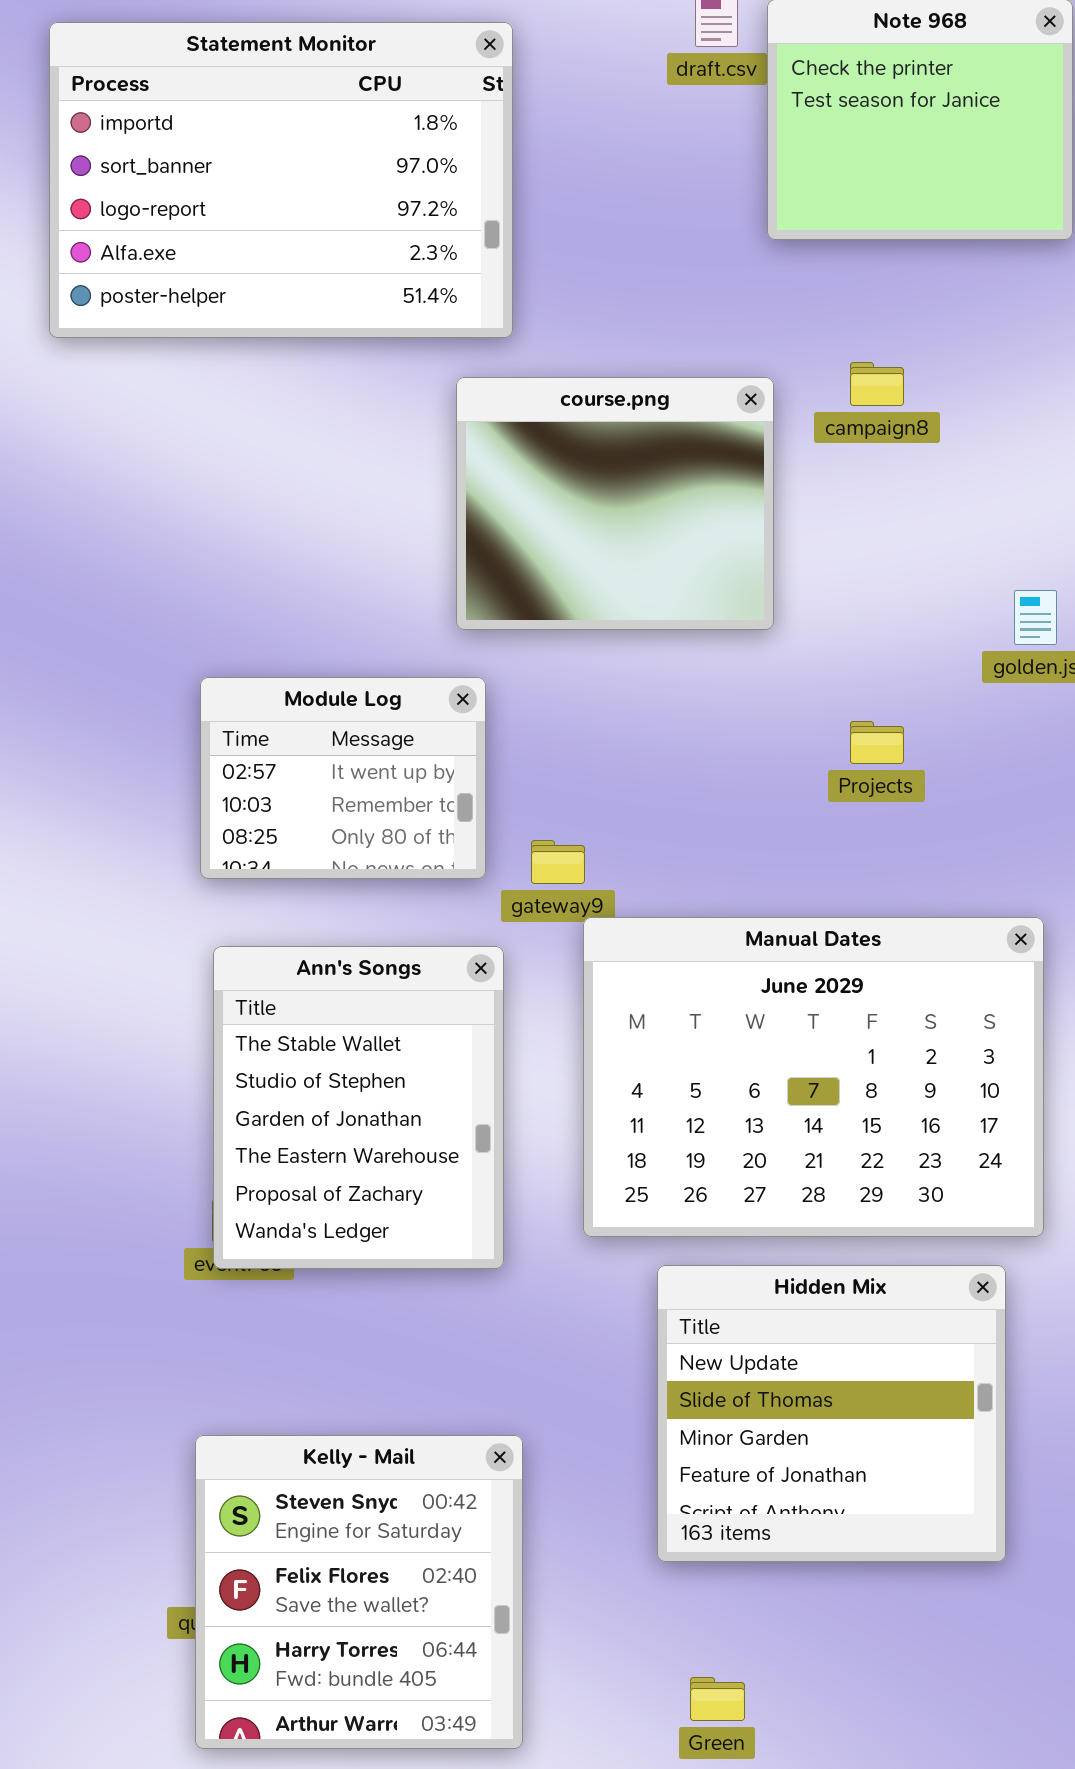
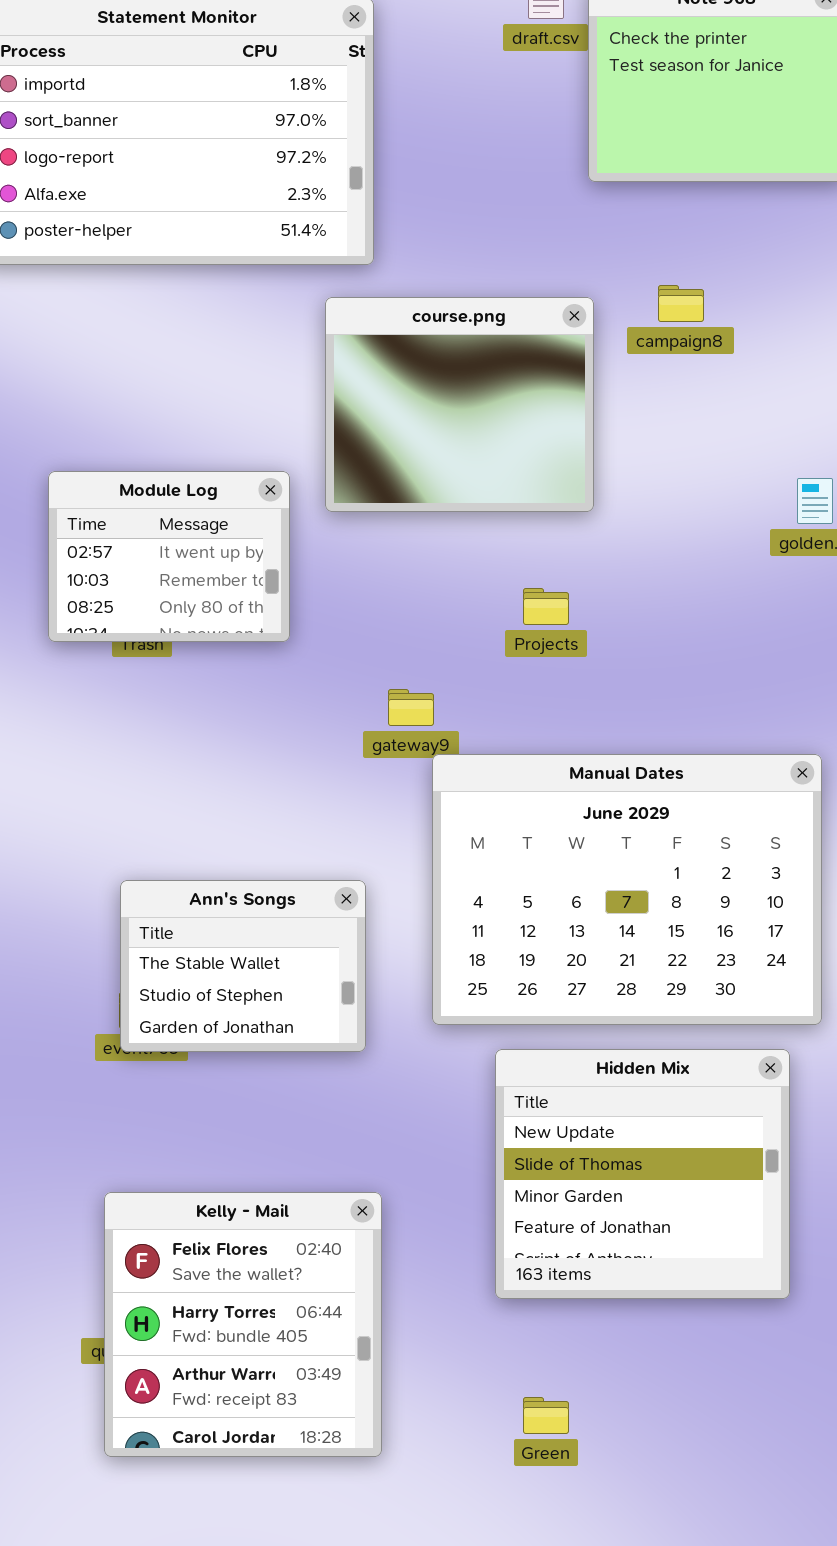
Module Log: [200,677,486,879] -> [48,471,290,642], moved
Projects: [850,721,904,764] -> [523,588,569,625], moved
Ann's Songs: [213,946,504,1269] -> [120,880,366,1052], resized
Kelly - Mail: [195,1435,523,1749] -> [104,1192,382,1457], scrolled down 1 row

